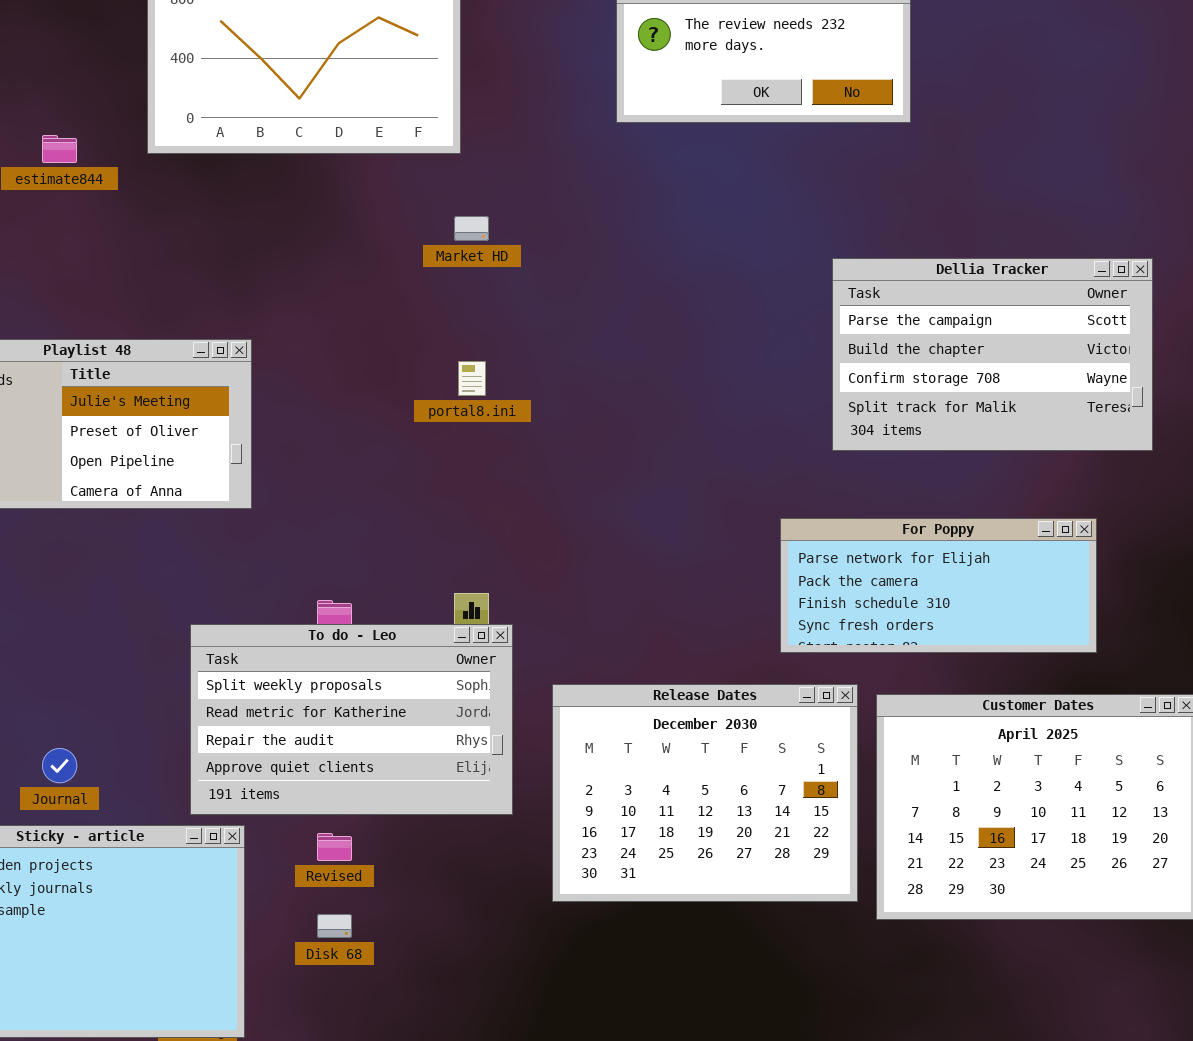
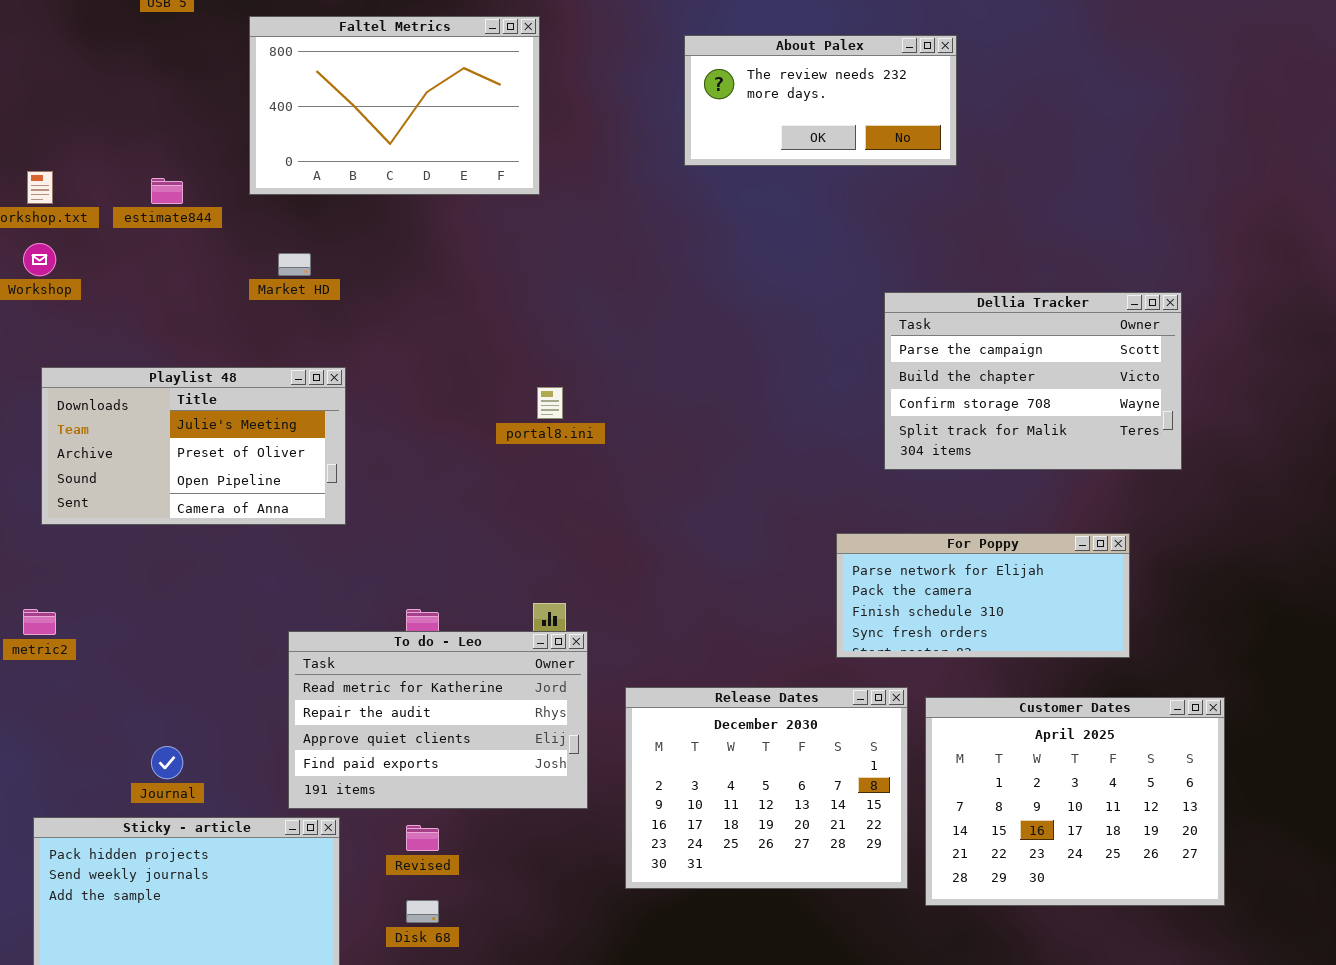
Market HD: [454,216,489,241] -> [278,253,311,276], moved
To do - Leo: [190,624,513,815] -> [288,631,588,809], scrolled down 1 row

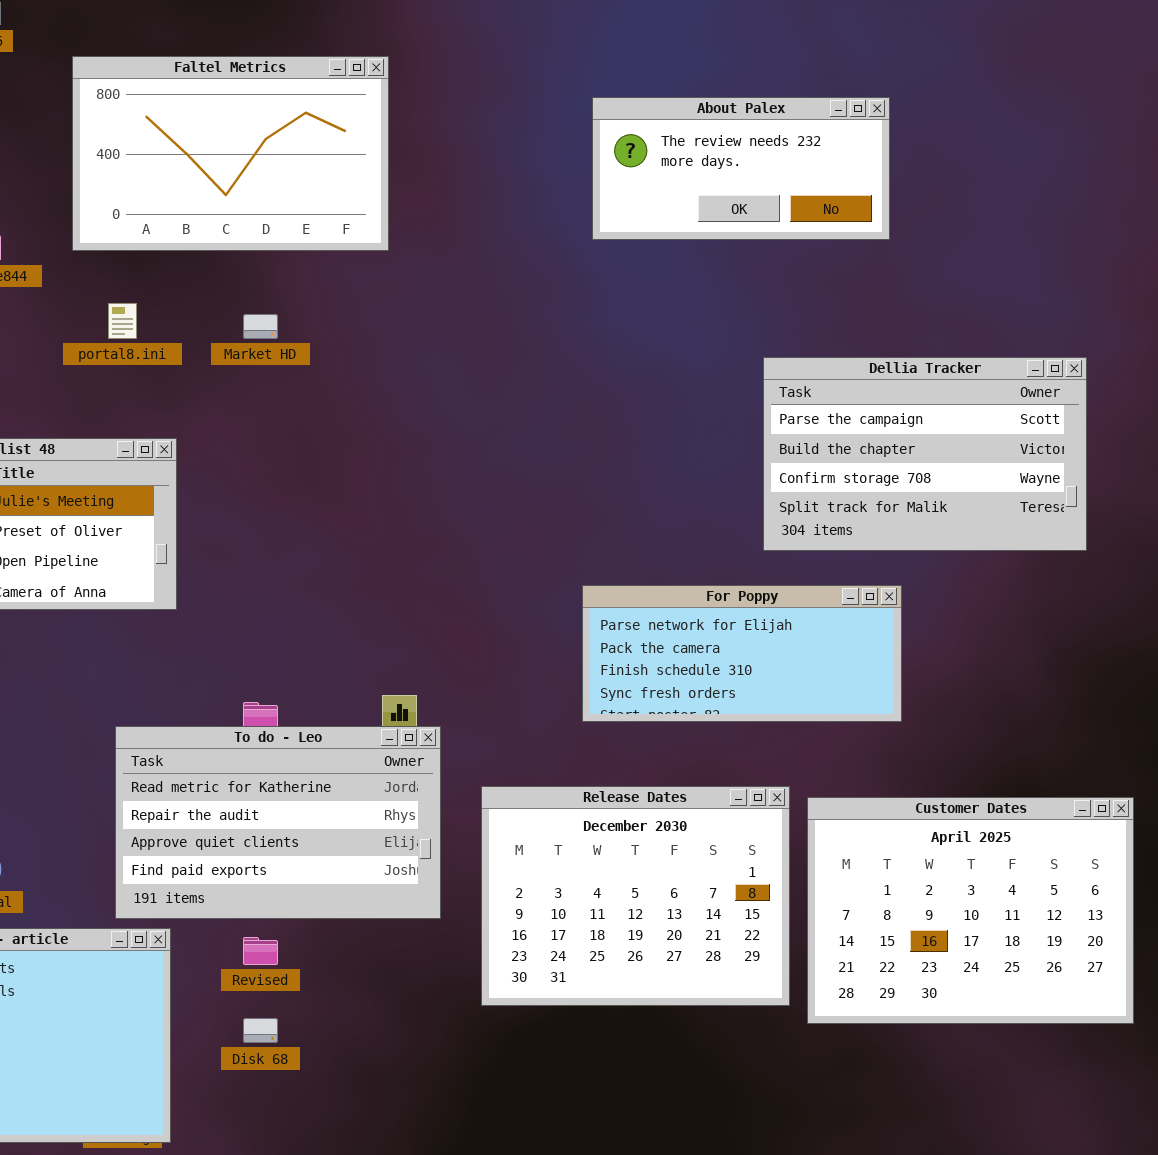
About Palex: [684,35,957,166] -> [592,97,890,240], moved
Market HD: [278,253,311,276] -> [243,314,278,339], moved
portal8.ini: [537,387,563,419] -> [108,303,137,339], moved
For Poppy: [836,533,1130,658] -> [582,585,902,722], moved

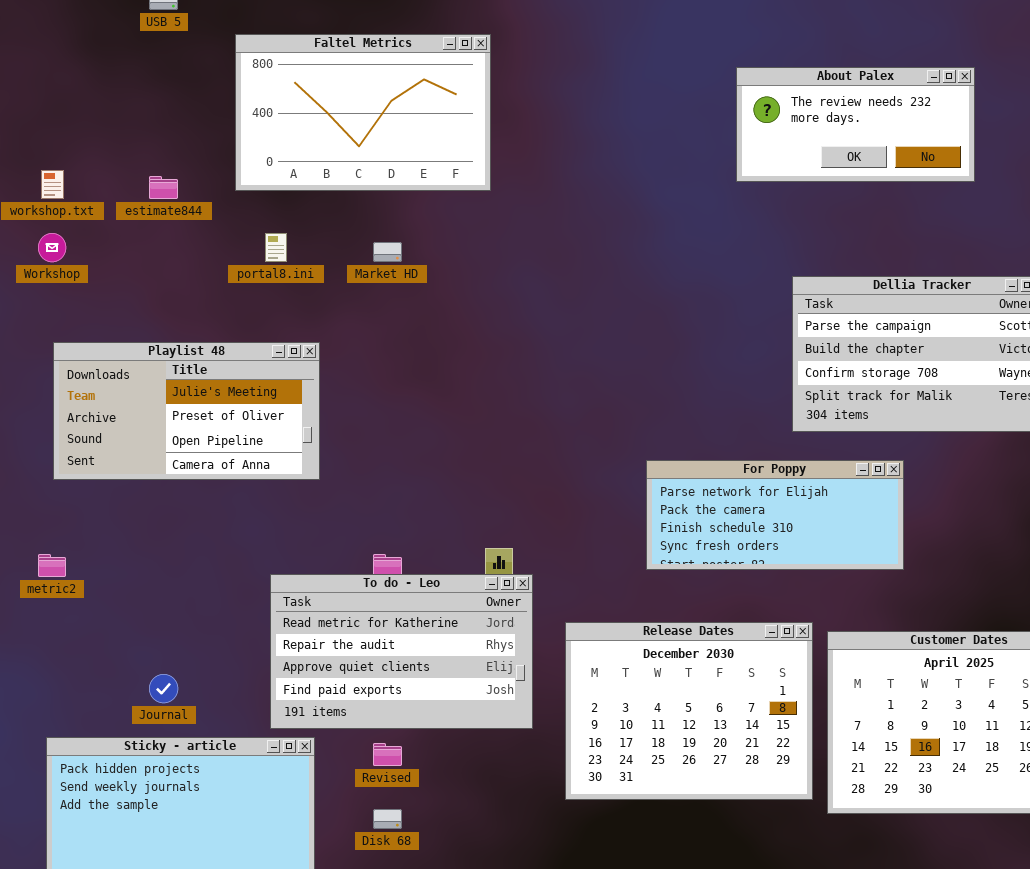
About Palex: [592,97,890,240] -> [736,67,975,182], moved

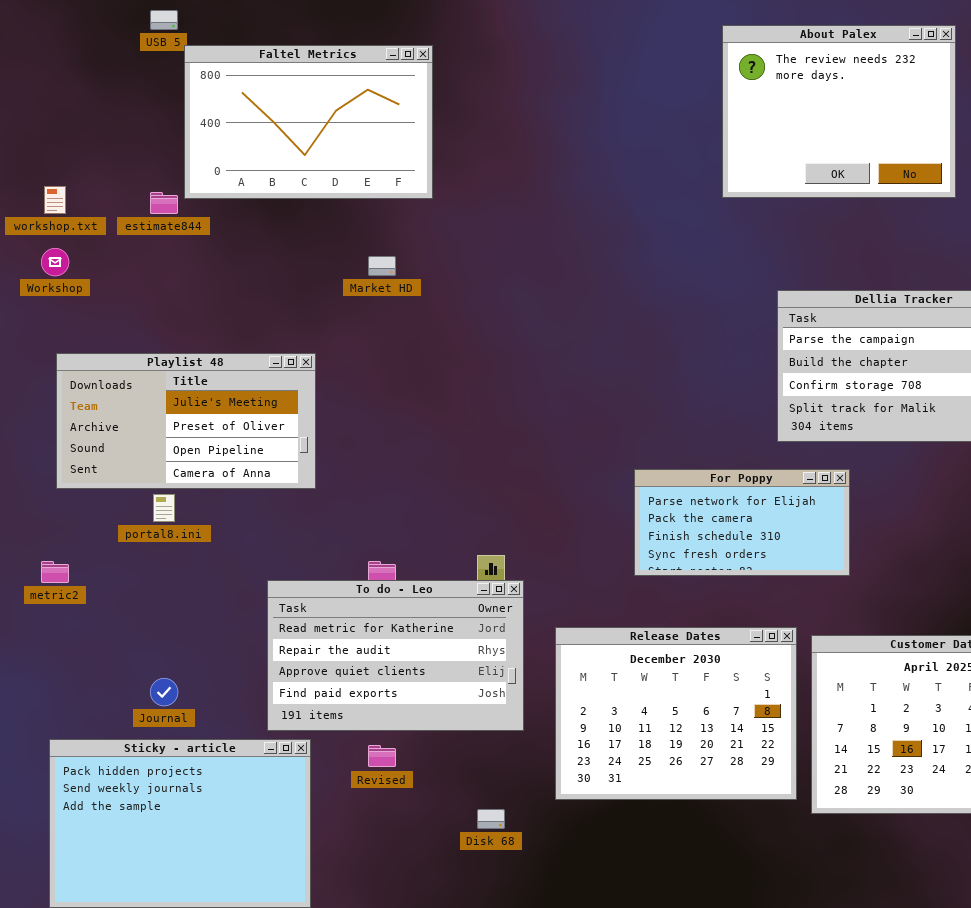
Faltel Metrics: [235,34,491,191] -> [184,45,433,199], moved
About Palex: [736,67,975,182] -> [722,25,956,198], resized
portal8.ini: [265,233,287,262] -> [153,494,175,522], moved
For Poppy: [646,460,904,570] -> [634,469,850,576], resized
Disk 68: [373,809,402,829] -> [477,809,505,829], moved

